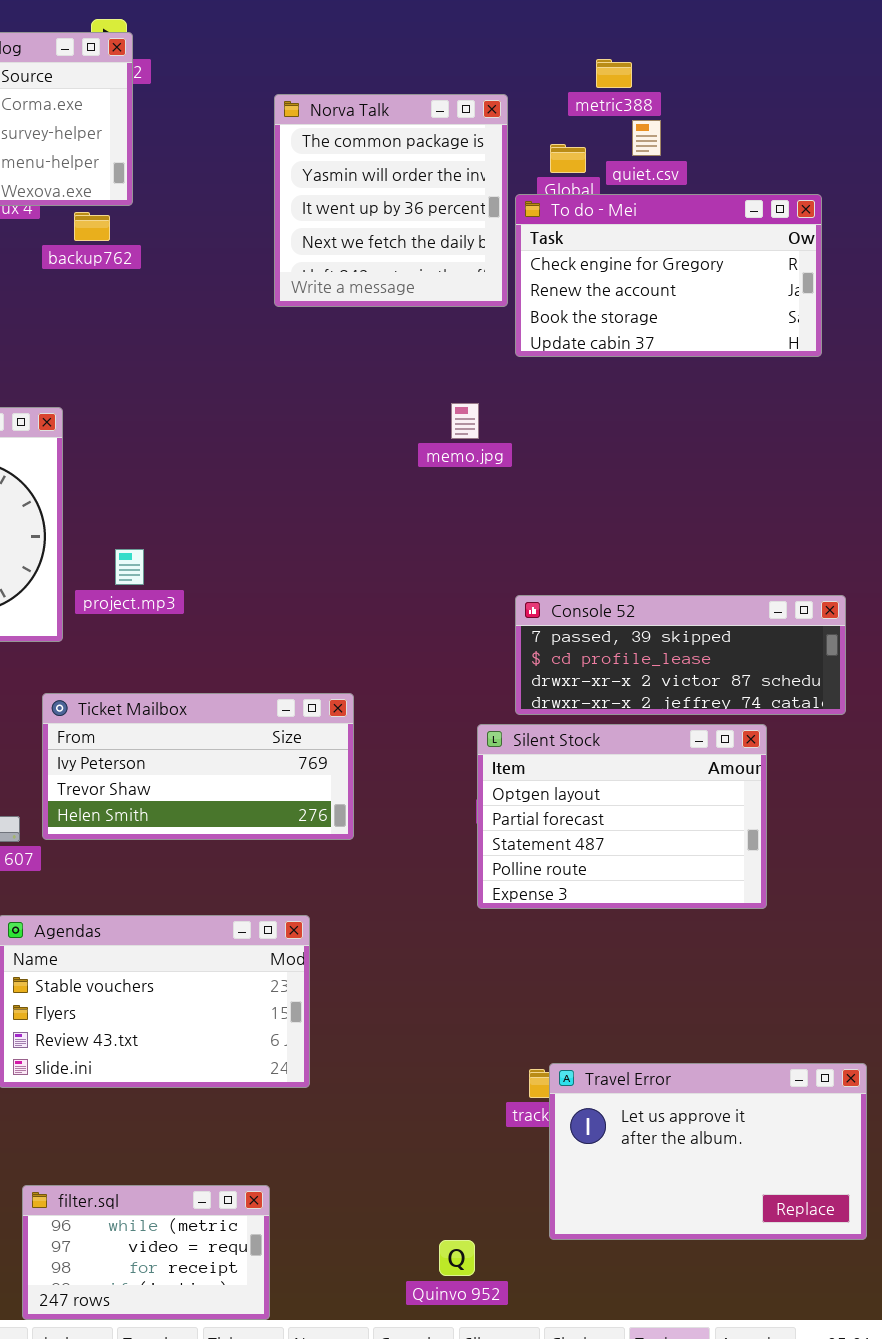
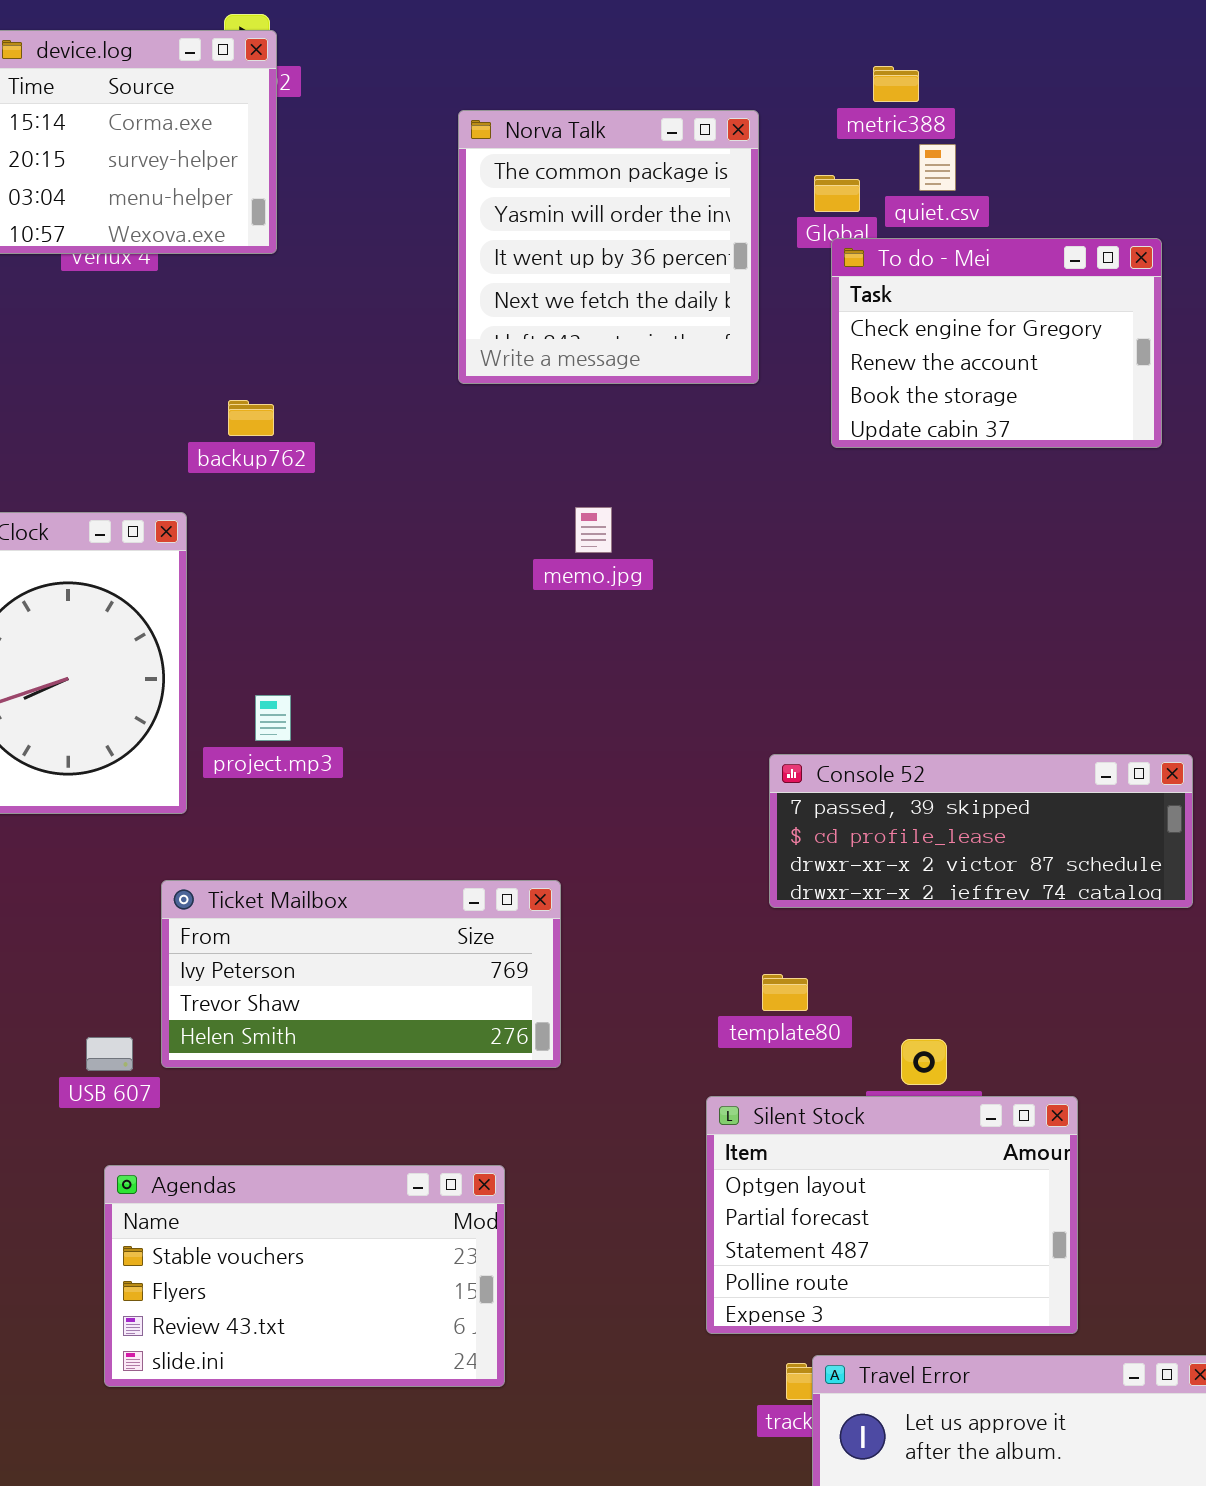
To do - Mei: [515,194,822,357] -> [831,238,1162,448], resized
backup762: [74,212,110,241] -> [228,400,274,436], moved
memo.jpg: [451,403,479,439] -> [575,507,612,553], moved
Silent Stock: [477,724,767,909] -> [706,1096,1078,1334], moved

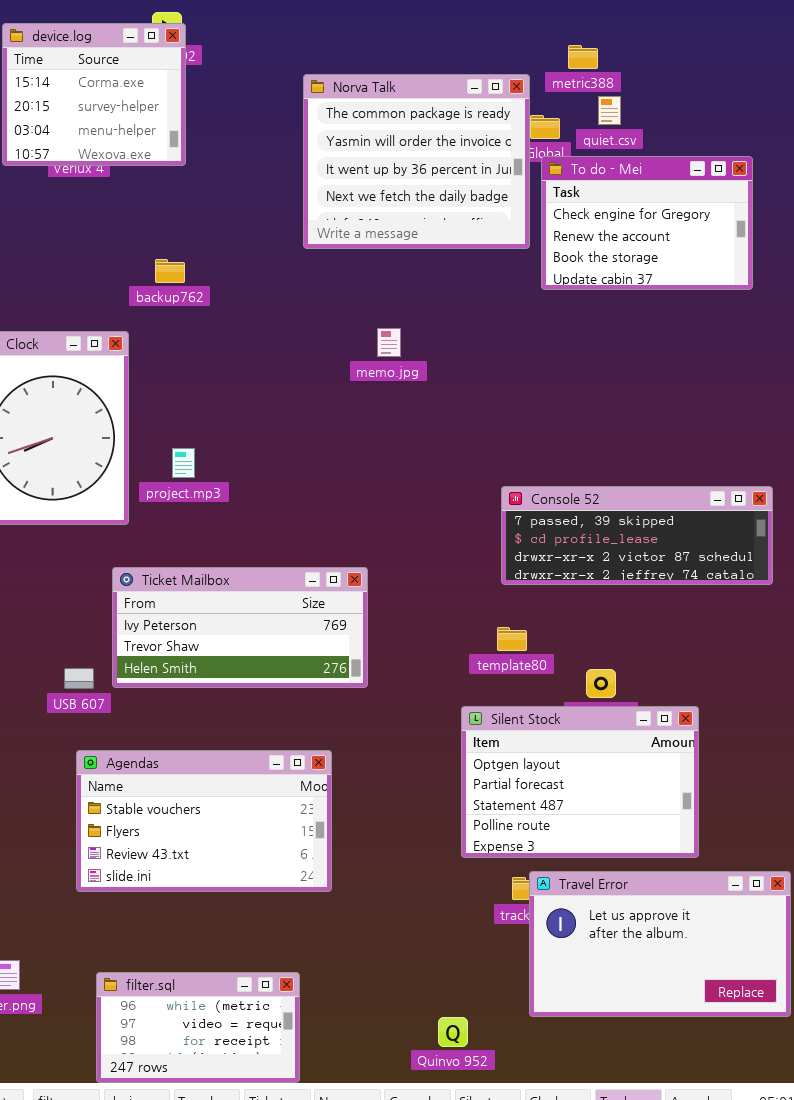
Norva Talk: [458,110,759,384] -> [303,74,530,249], resized

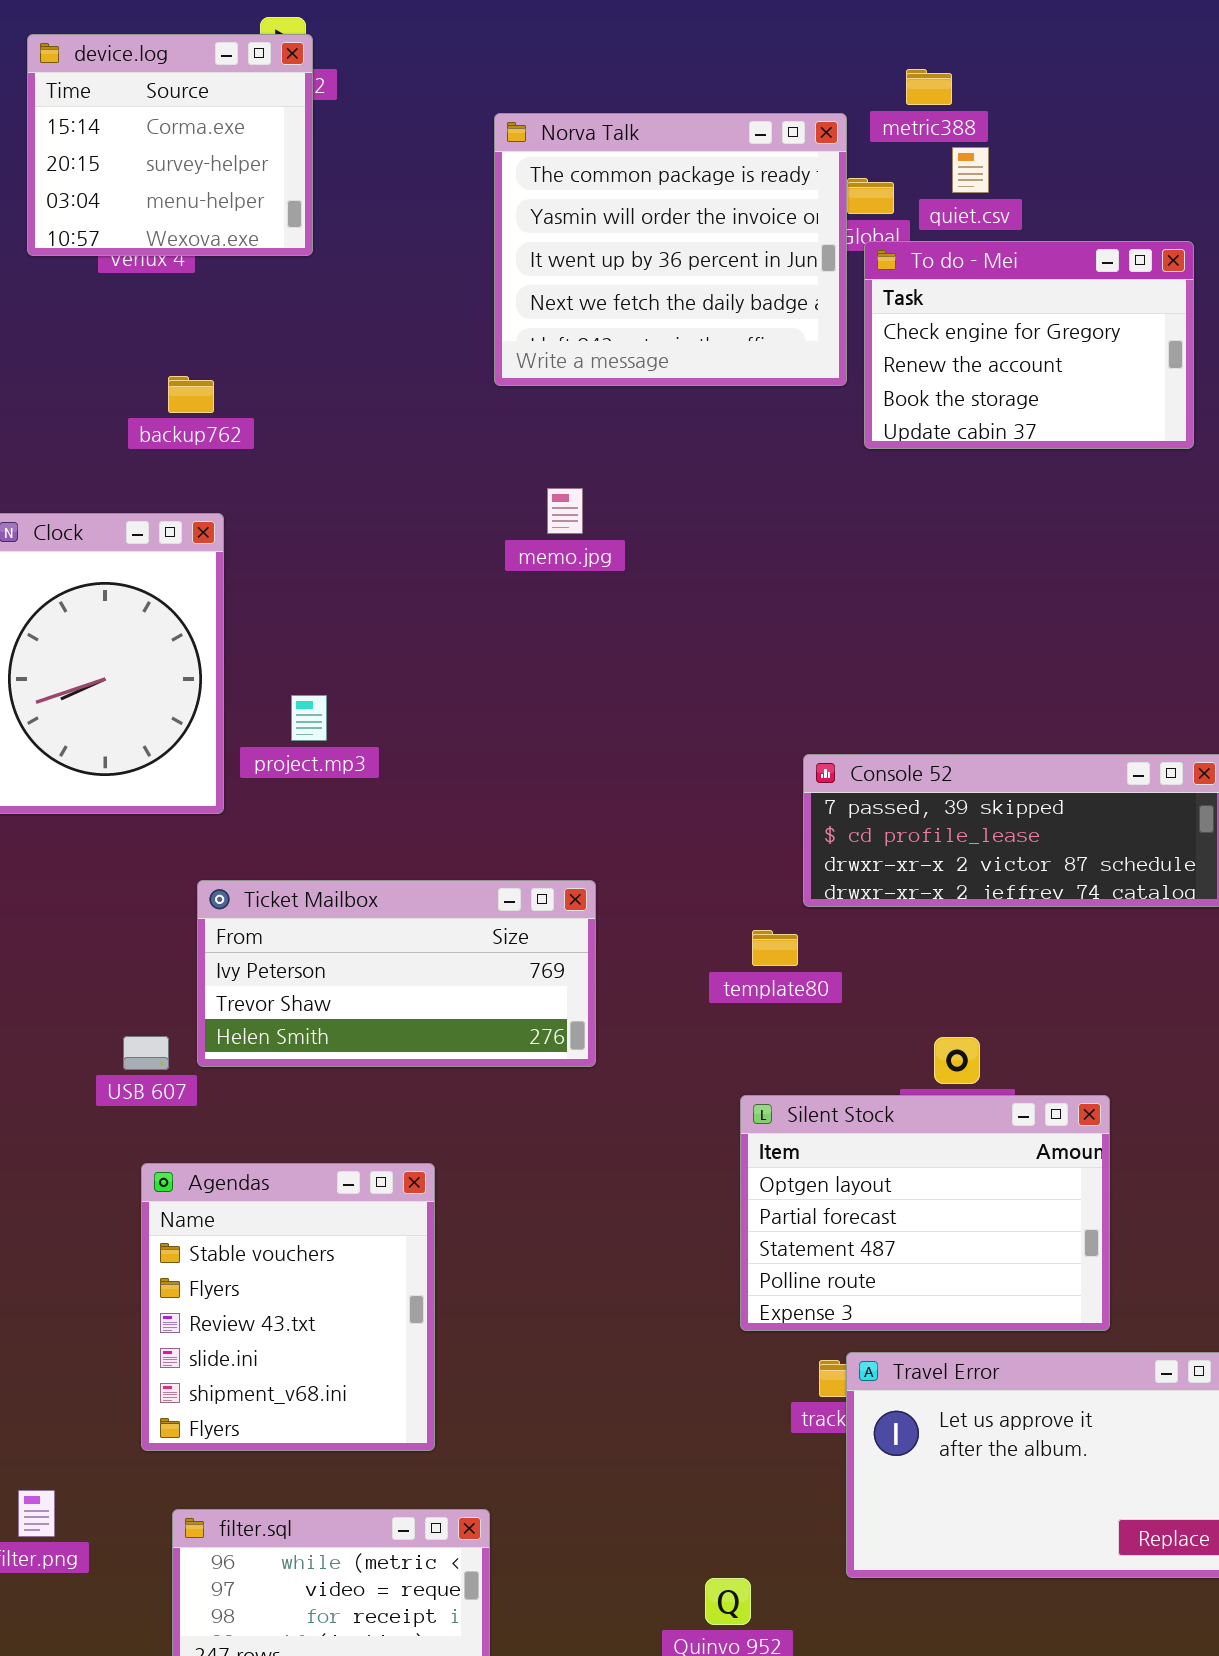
backup762: [155,259,185,283] -> [168,376,214,413], moved
memo.jpg: [377,328,401,357] -> [547,488,583,534], moved
template80: [497,627,527,651] -> [752,930,798,966], moved
Agendas: [76,750,332,892] -> [141,1163,435,1451], resized

